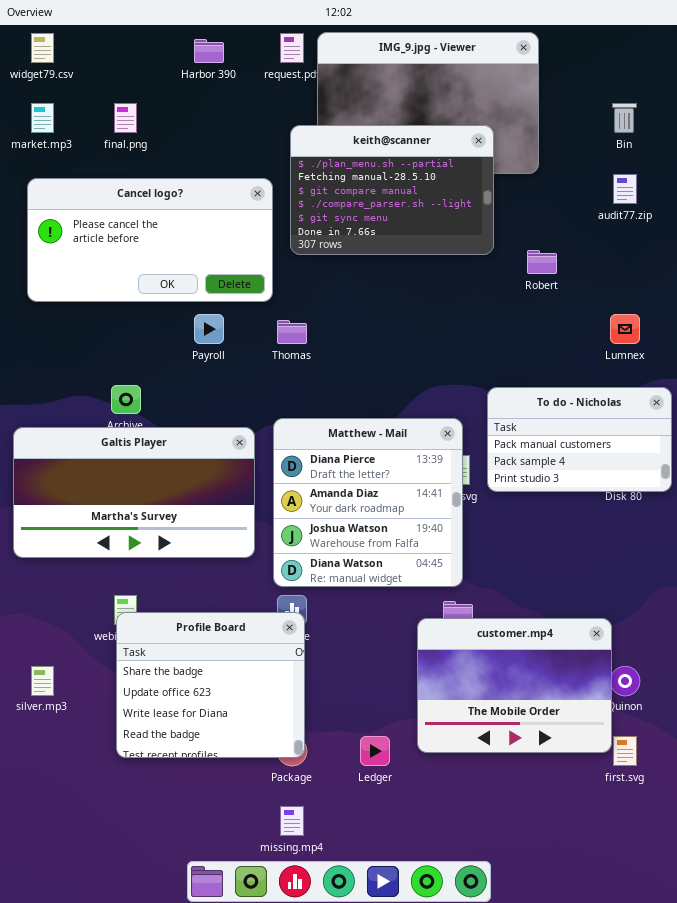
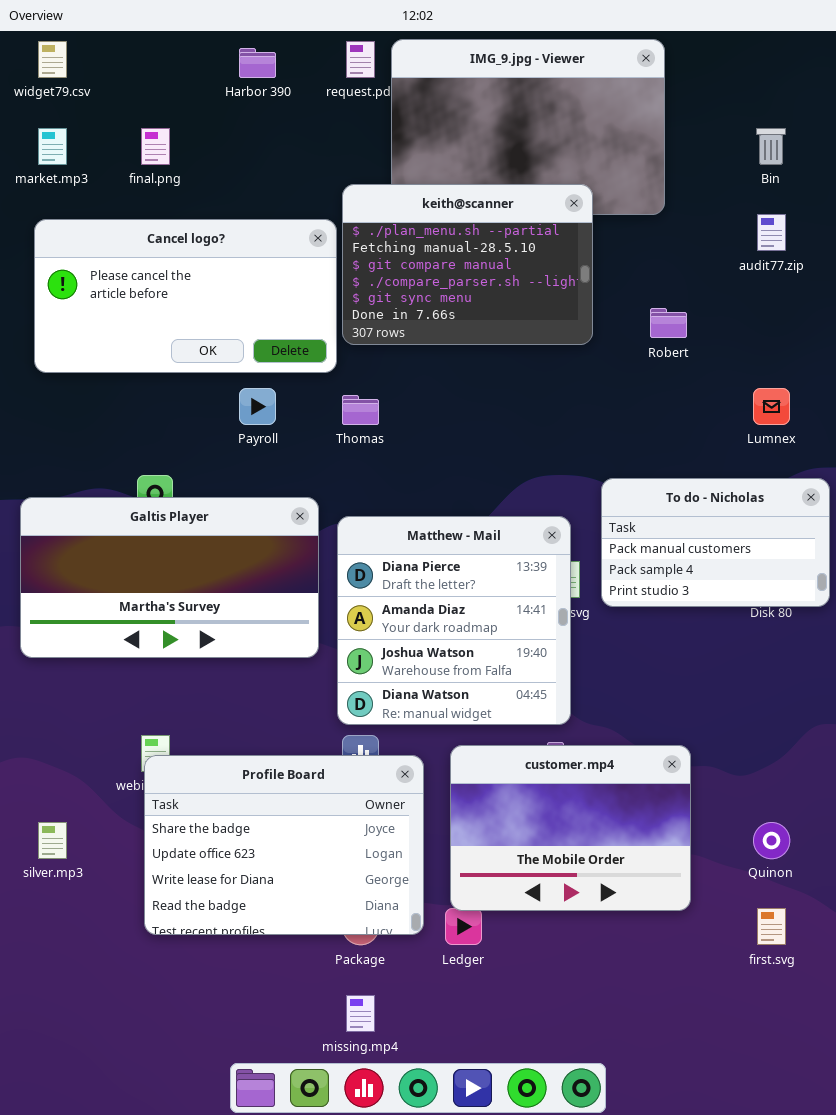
keith@scanner: [290,125,494,255] -> [342,184,593,345], moved
Galtis Player: [13,427,255,558] -> [20,497,319,658], moved
Profile Board: [116,612,305,758] -> [144,755,424,935], resized
customer.mp4: [417,618,612,753] -> [450,745,691,911], moved

